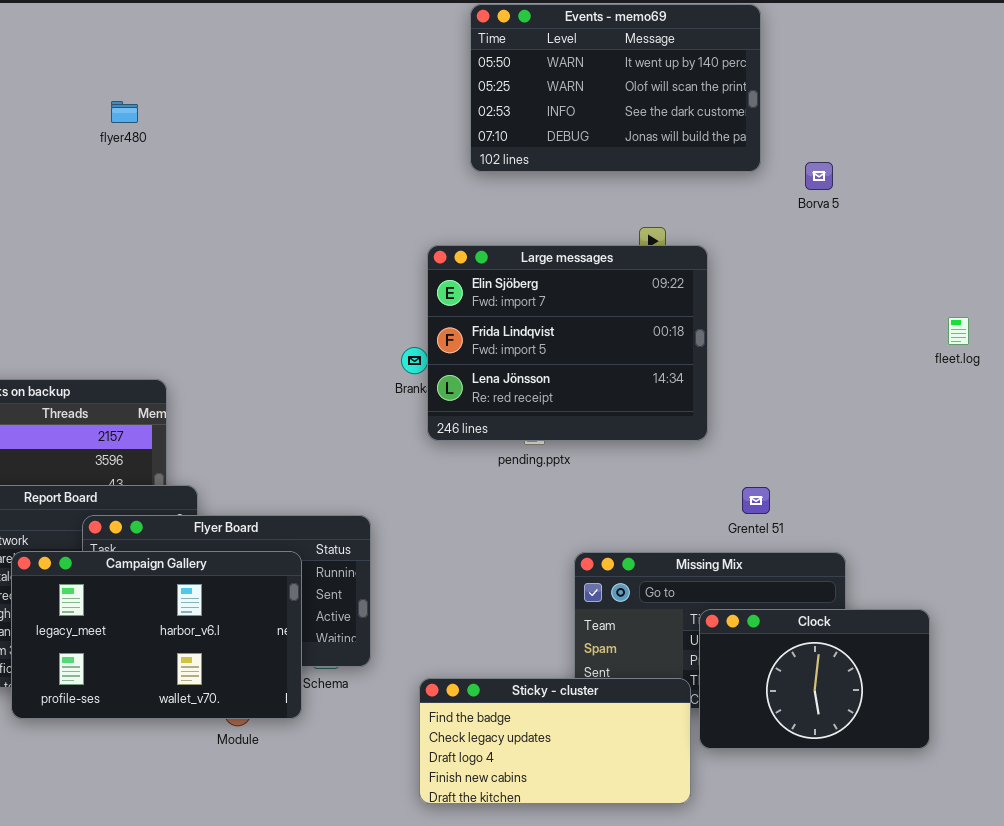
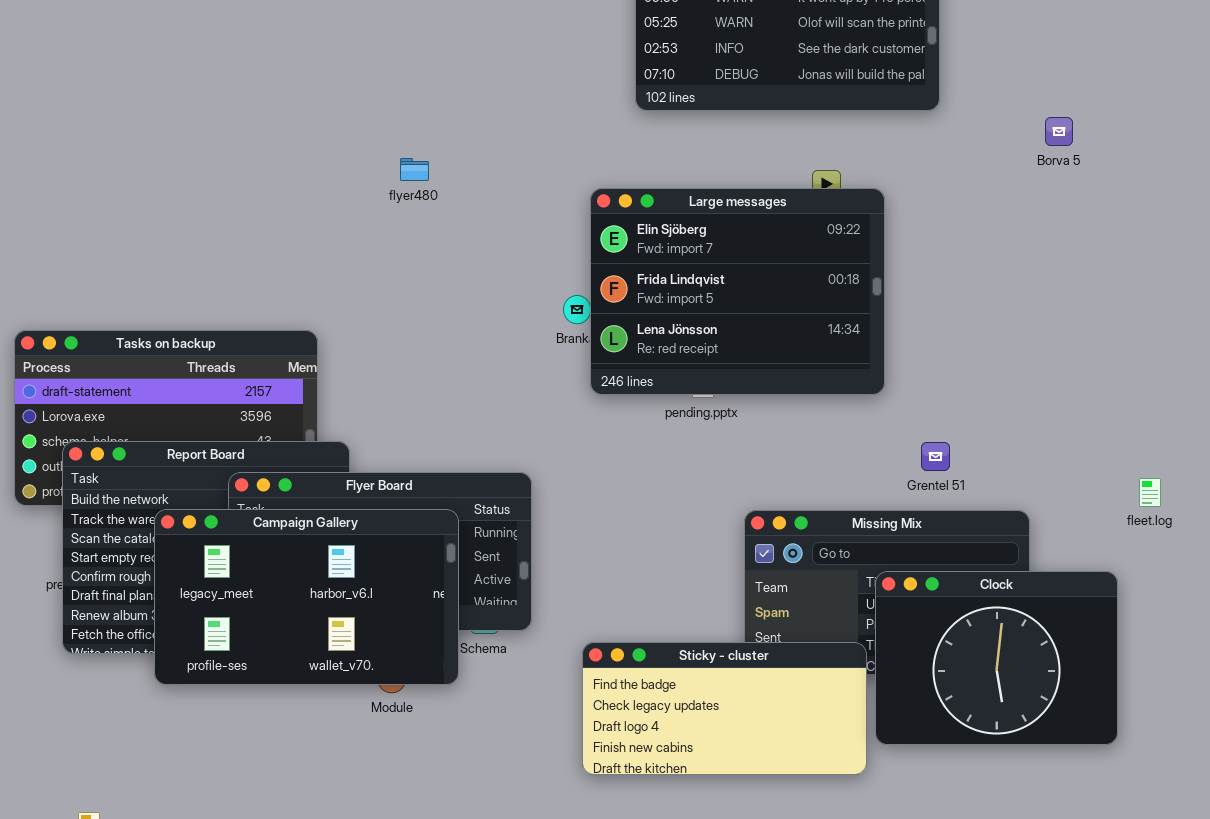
flyer480: [111,101,138,123] -> [400,158,429,181], moved
Borva 5: [805,162,833,190] -> [1045,117,1073,146], moved
fleet.log: [948,317,969,345] -> [1139,478,1161,507], moved
Clock: [699,609,930,749] -> [875,571,1118,745], resized

